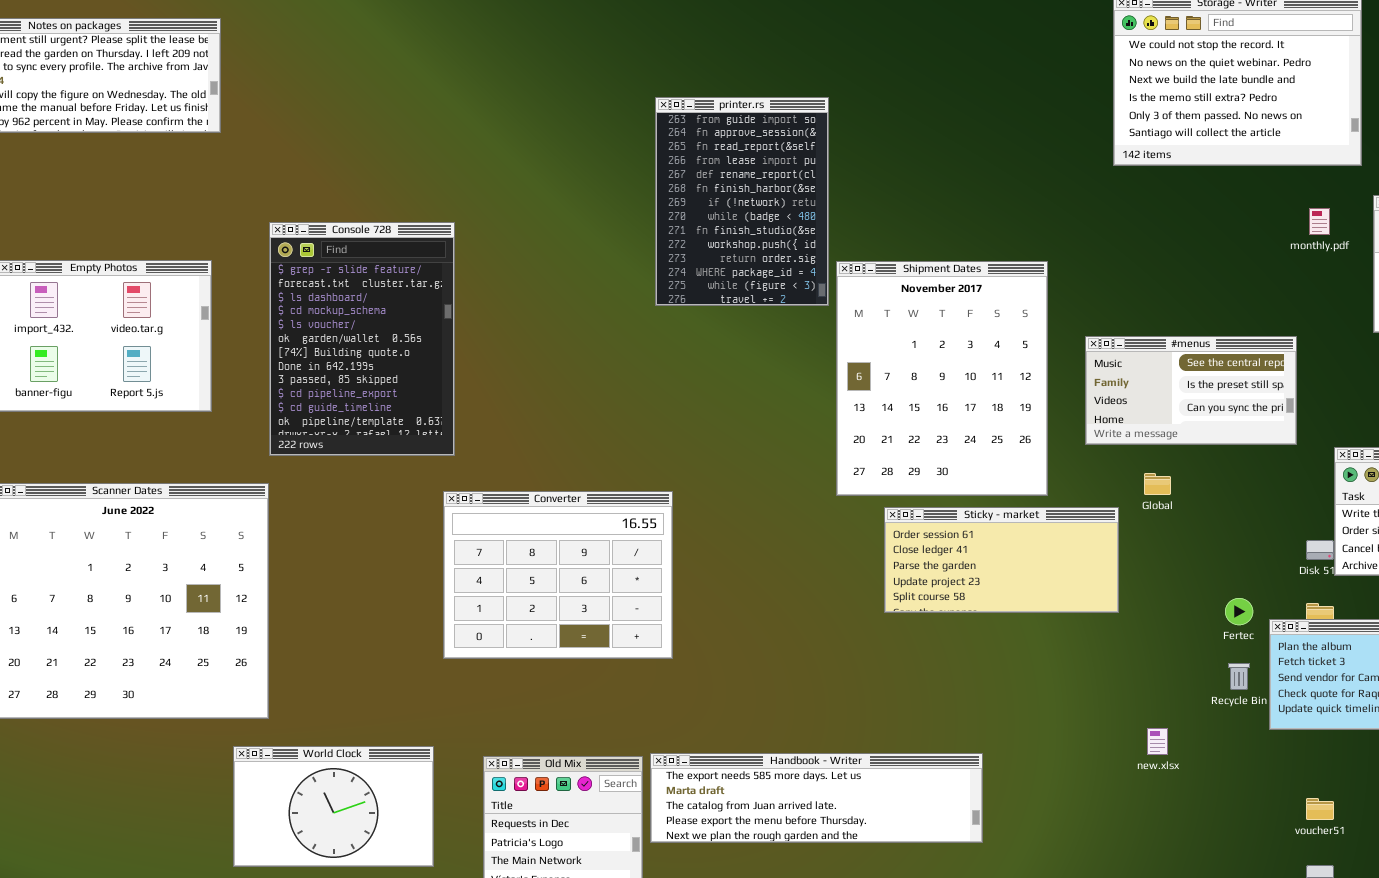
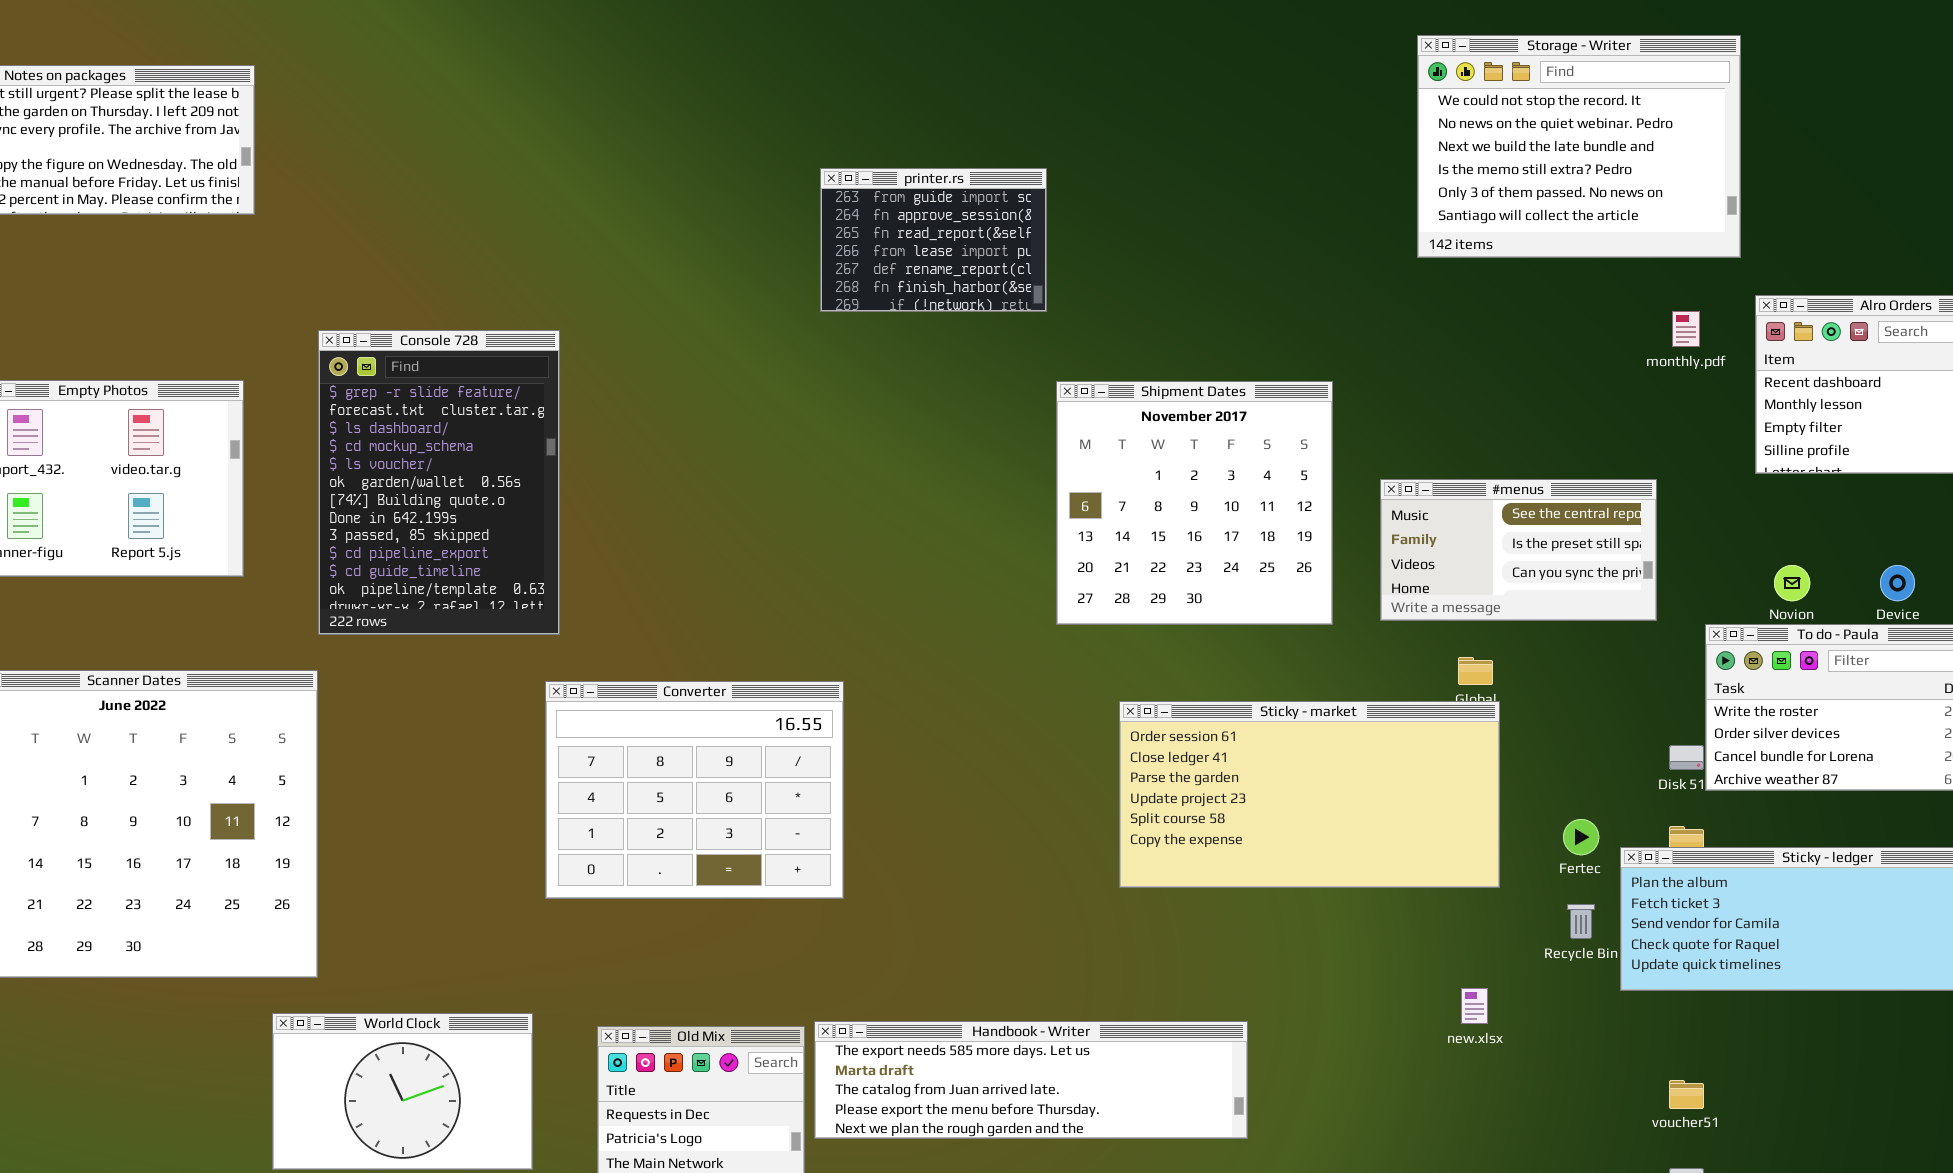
printer.rs: [655,97,829,306] -> [820,168,1047,312], resized
Shipment Dates: [836,261,1048,496] -> [1056,381,1333,625], resized
Sticky - market: [884,507,1119,613] -> [1119,701,1500,888], resized

